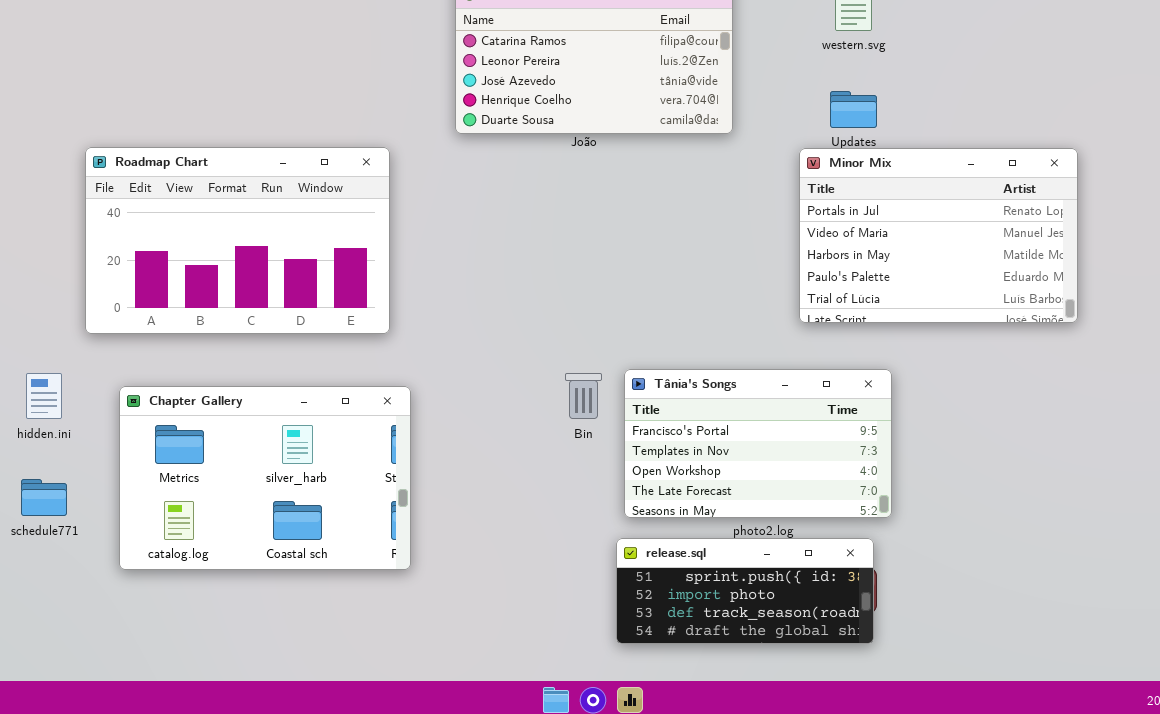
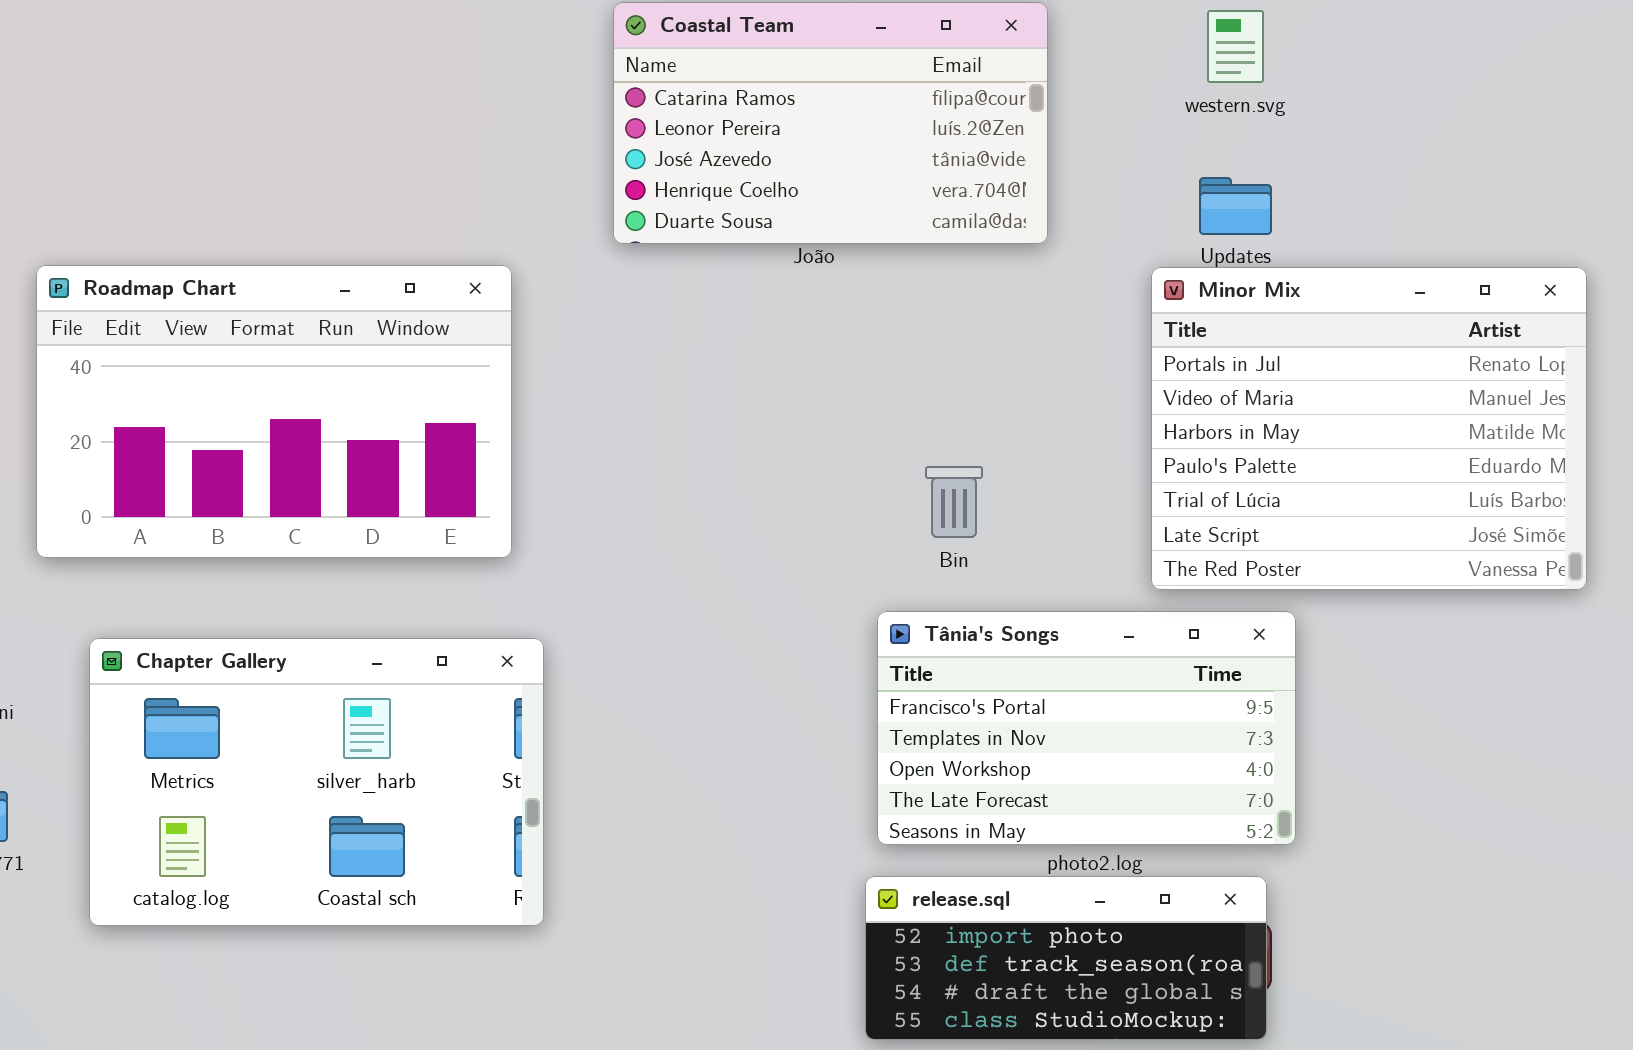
Minor Mix: [799,148,1078,323] -> [1151,267,1587,590], resized
Bin: [565,373,602,419] -> [925,466,983,538], moved
release.sql: [616,538,874,644] -> [865,876,1267,1040], scrolled down 1 row

